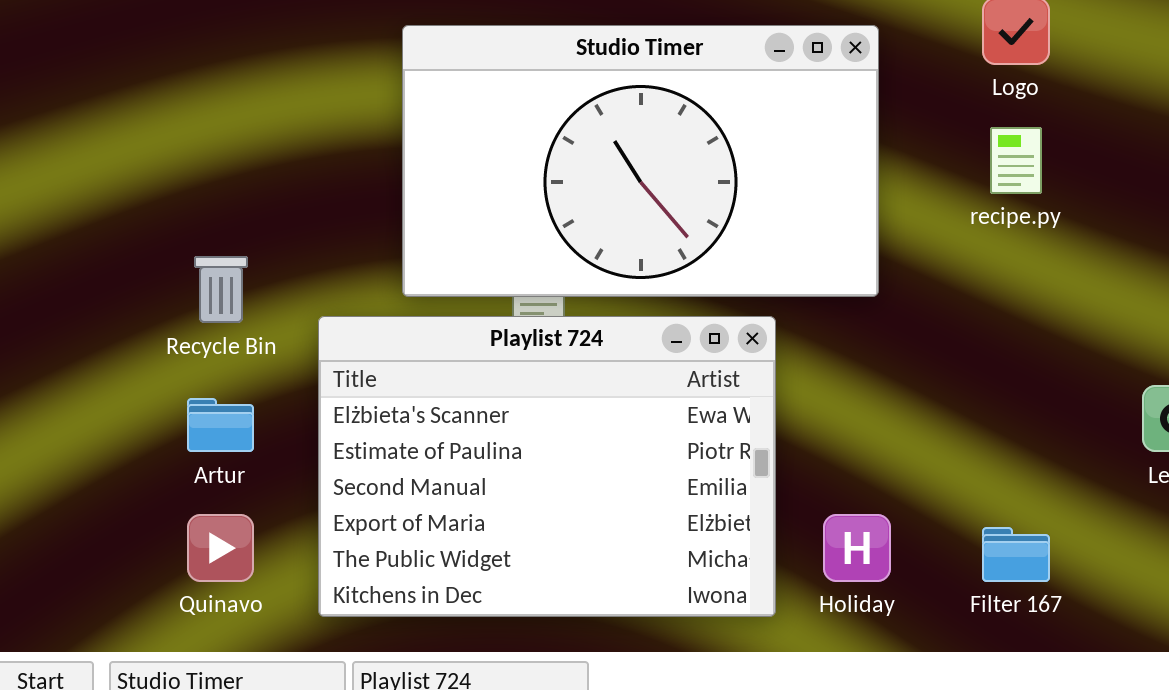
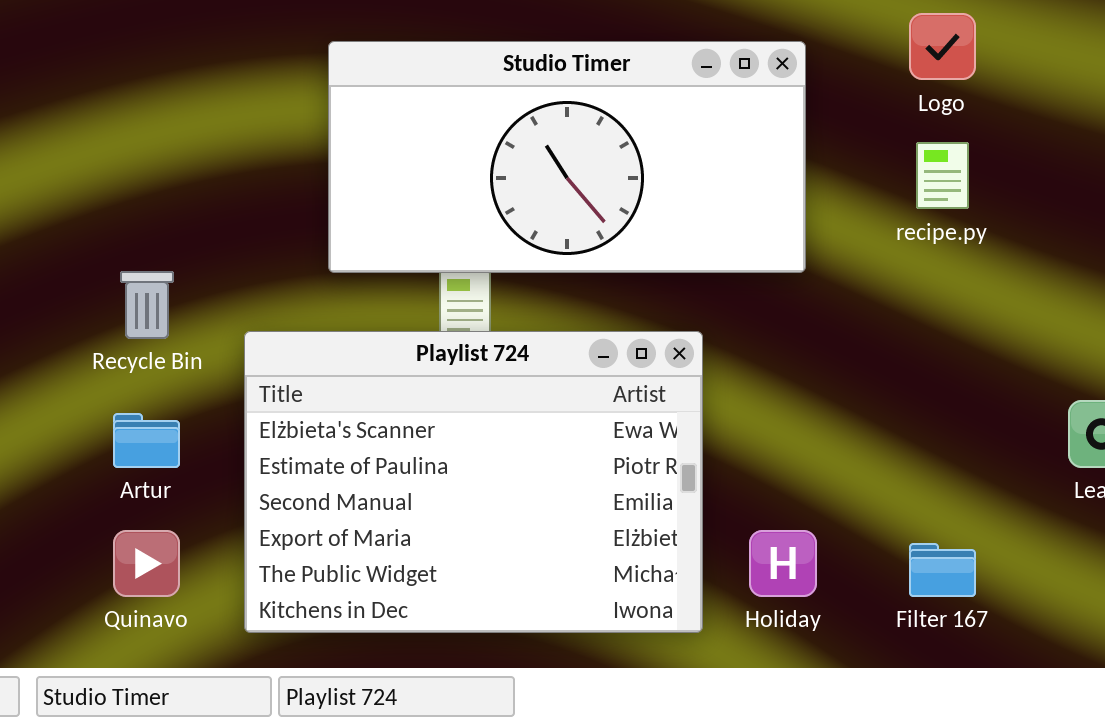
Studio Timer: [402,25,879,297] -> [328,41,806,273], resized

